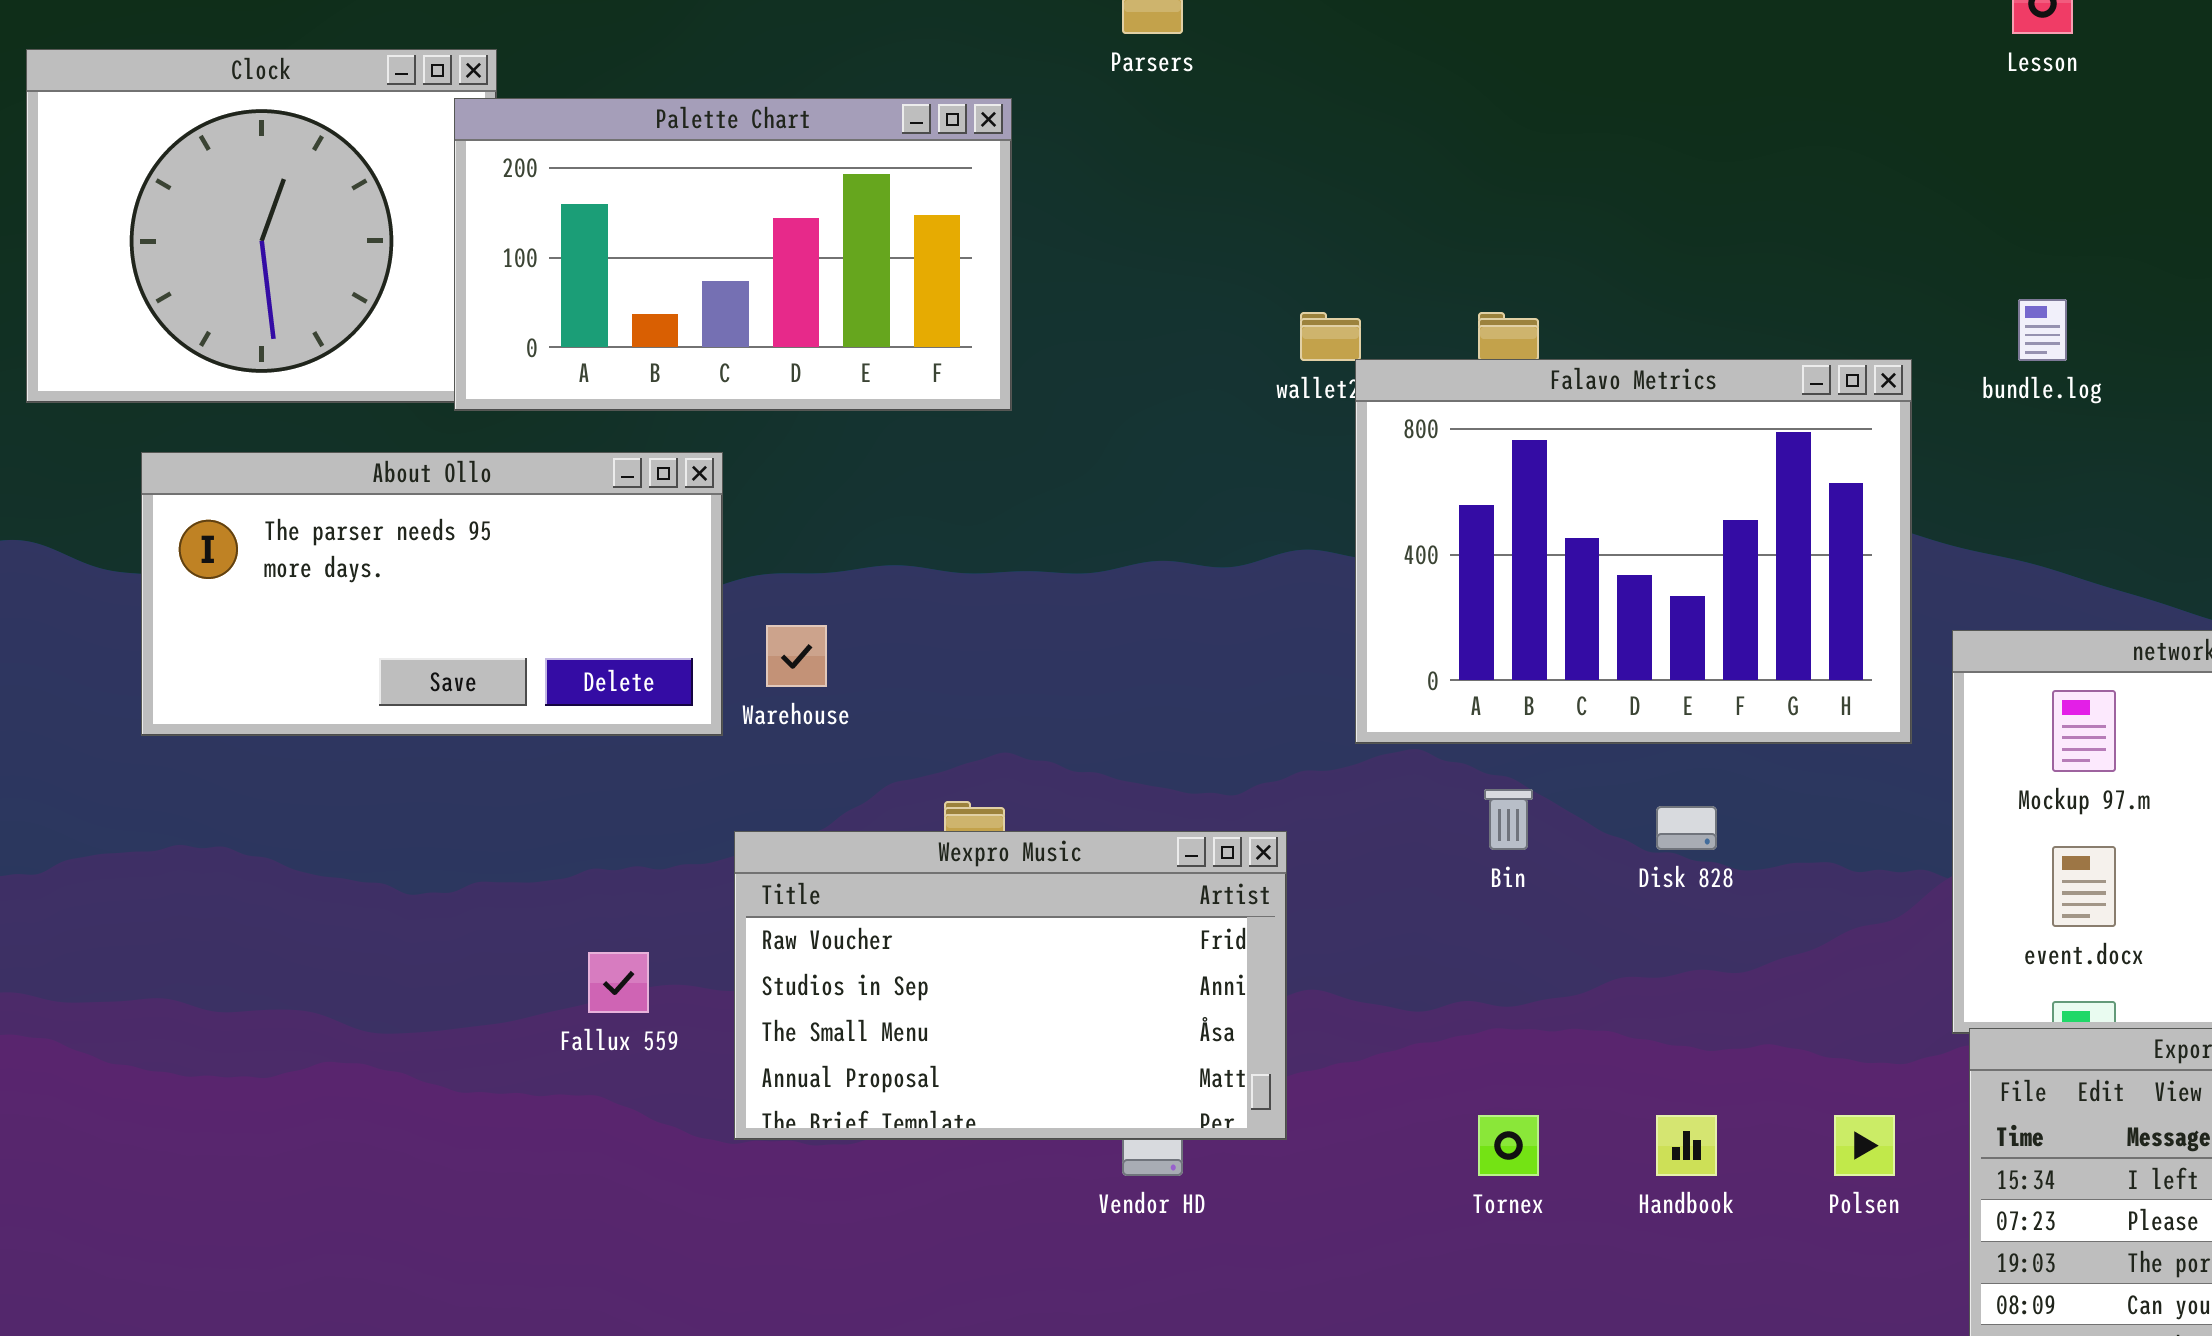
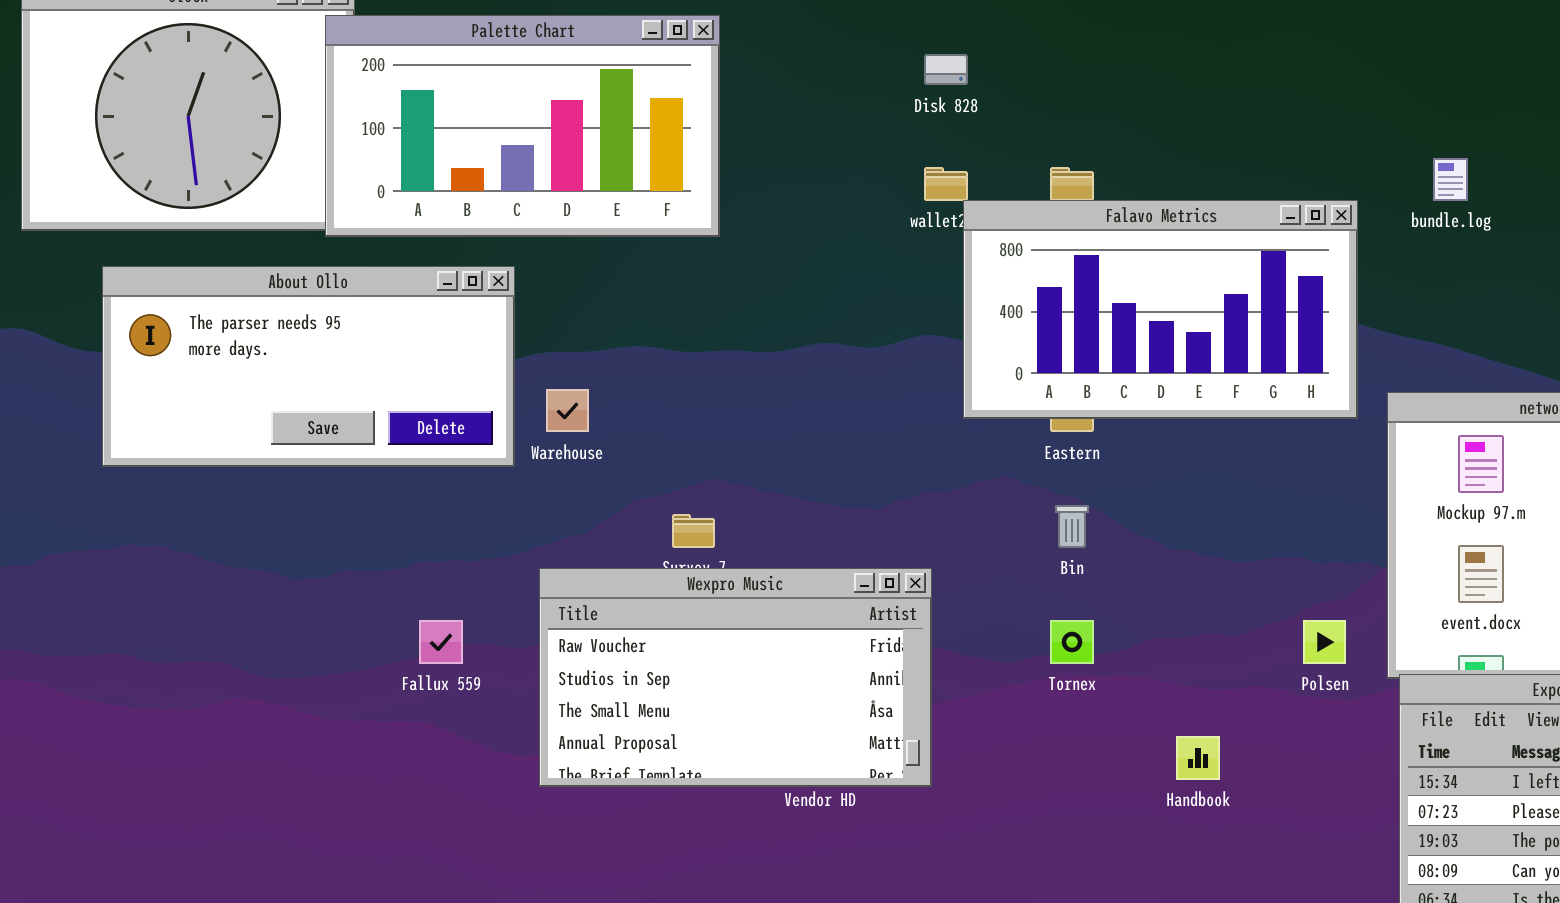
Falavo Metrics: [1355,359,1912,744] -> [963,200,1358,419], resized
Disk 828: [1656,806,1717,850] -> [924,54,968,85], moved
Wexpro Music: [734,831,1287,1140] -> [539,568,932,787], moved
Tornex: [1478,1115,1539,1176] -> [1050,620,1094,664], moved
Polsen: [1834,1115,1895,1176] -> [1303,620,1346,664], moved

